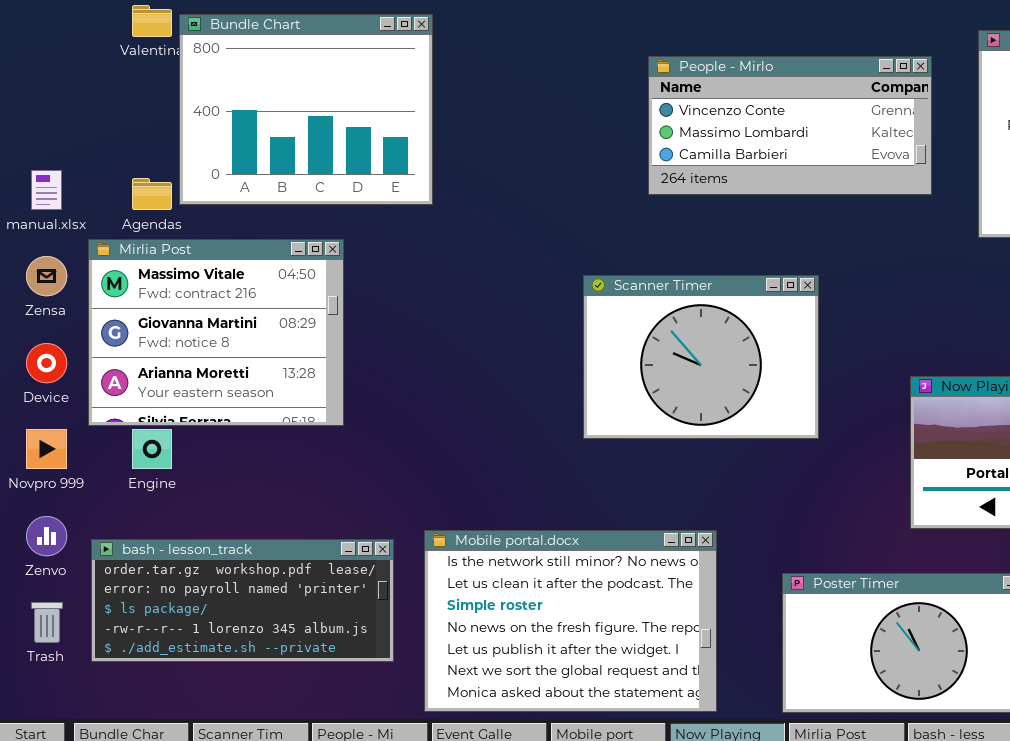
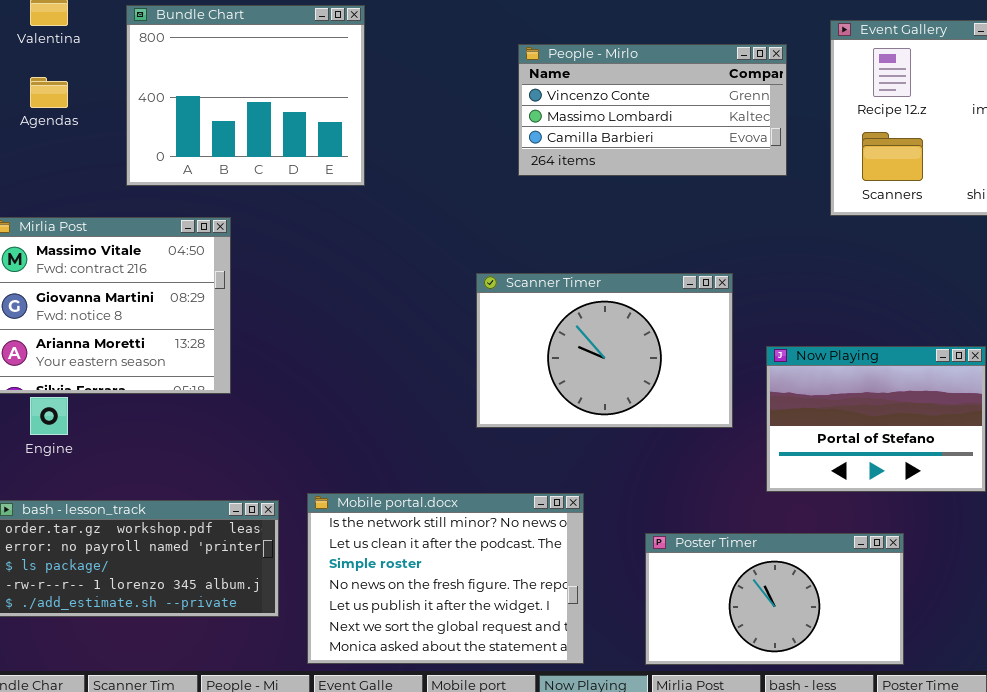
Bundle Chart: [179,14,433,205] -> [126,5,365,186], moved
Agendas: [132,178,172,210] -> [30,77,68,108], moved
Scanner Timer: [583,275,819,439] -> [476,273,733,428], moved, resized

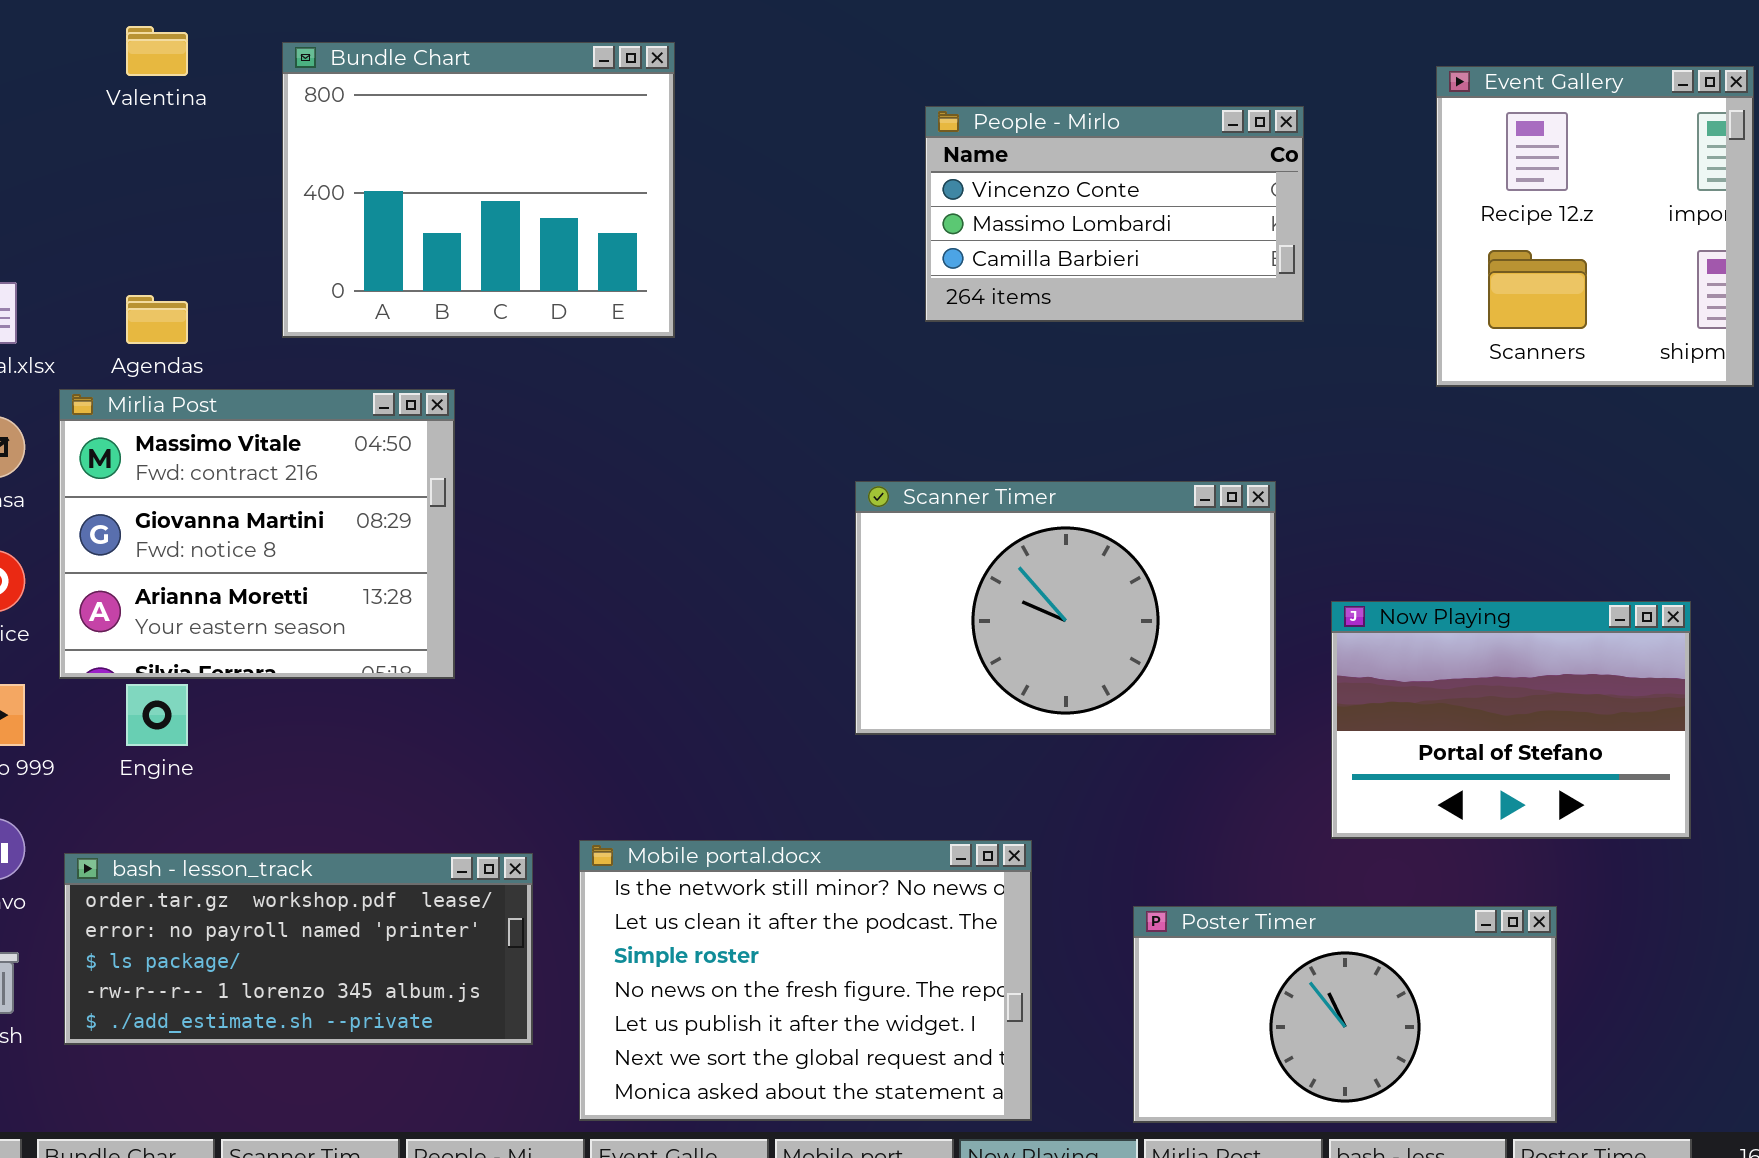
People - Mirlo: [518,44,787,176] -> [925,106,1304,322], resized
Agendas: [30,77,68,108] -> [126,295,188,344], moved

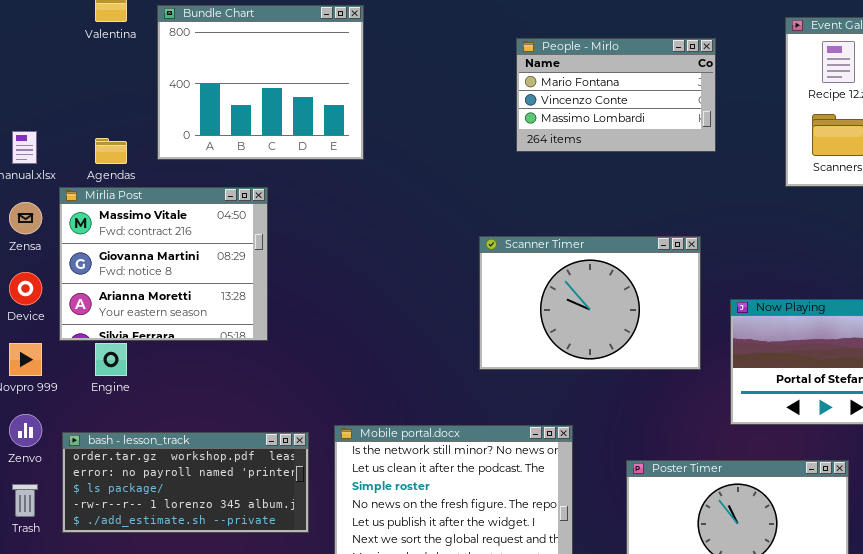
Bundle Chart: [282,42,675,338] -> [157,5,364,160], moved
People - Mirlo: [925,106,1304,322] -> [516,38,716,152], scrolled up 1 row

